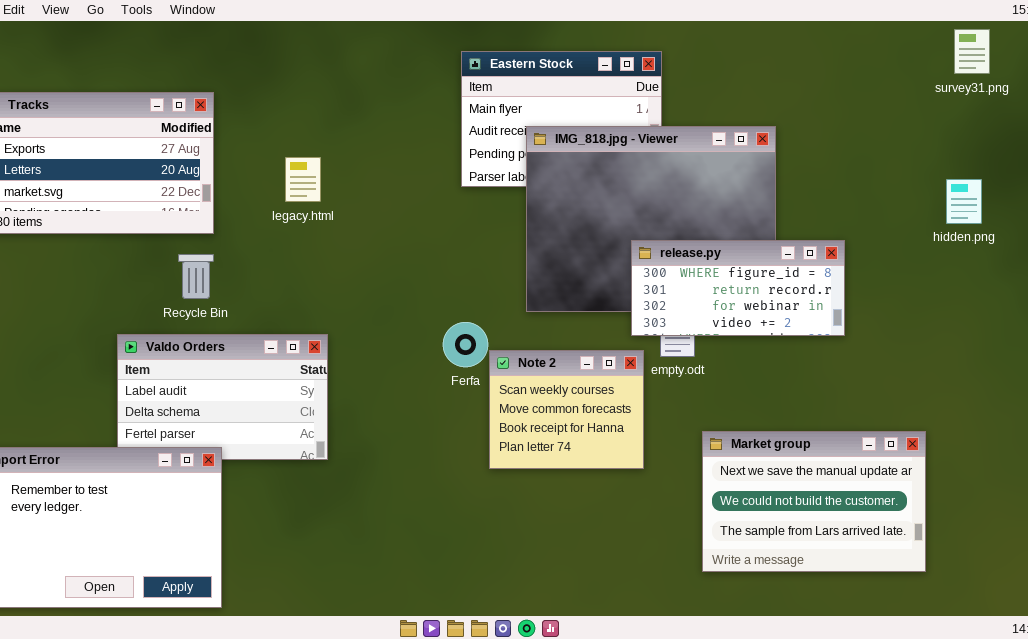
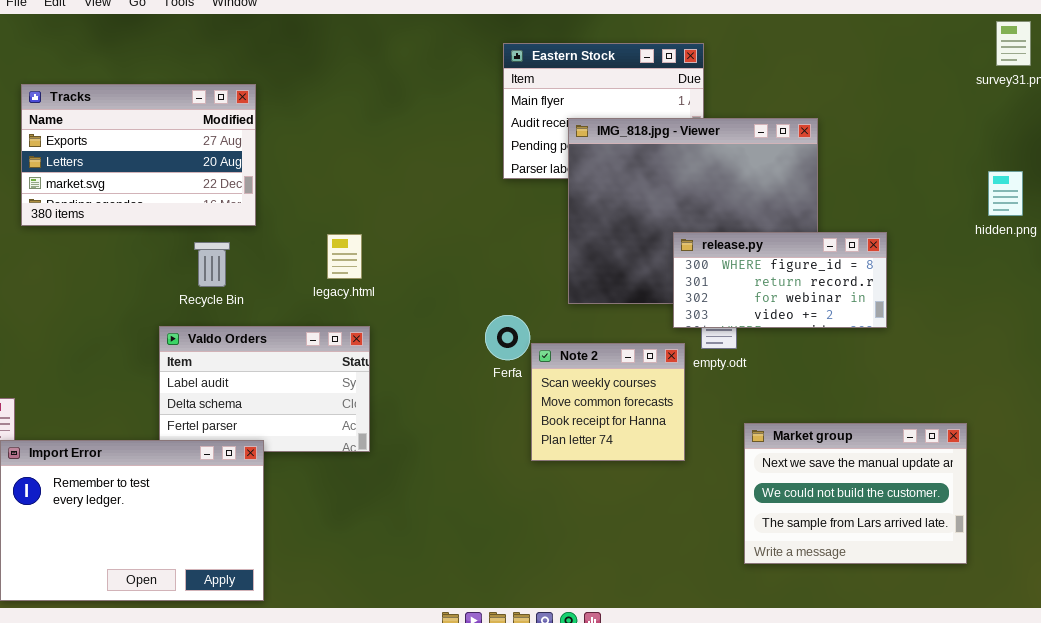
legacy.html: [285,157,321,202] -> [327,234,362,279], moved
Recycle Bin: [178,254,214,299] -> [194,242,230,287], moved

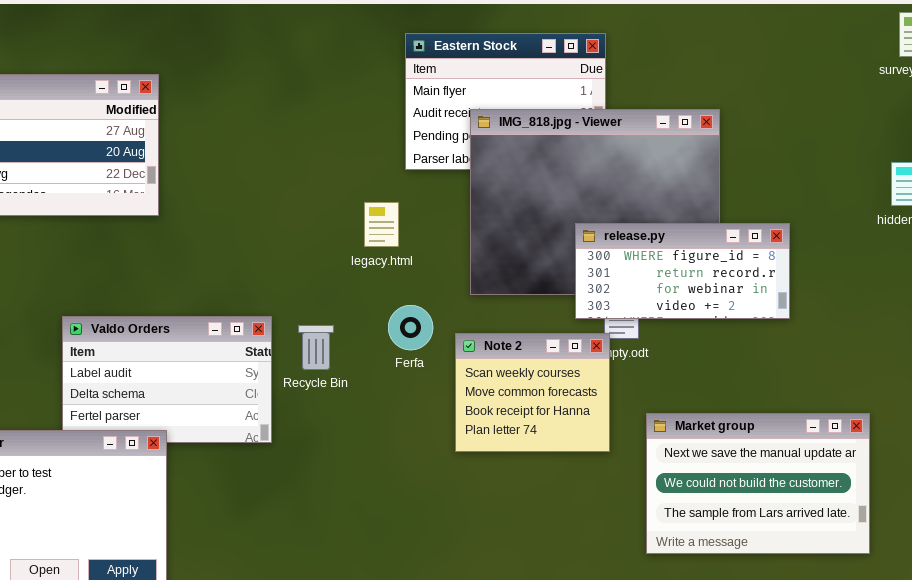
legacy.html: [327,234,362,279] -> [364,202,399,247], moved
Recycle Bin: [194,242,230,287] -> [298,325,334,370], moved
Note 2: [531,343,685,461] -> [455,333,610,452], moved

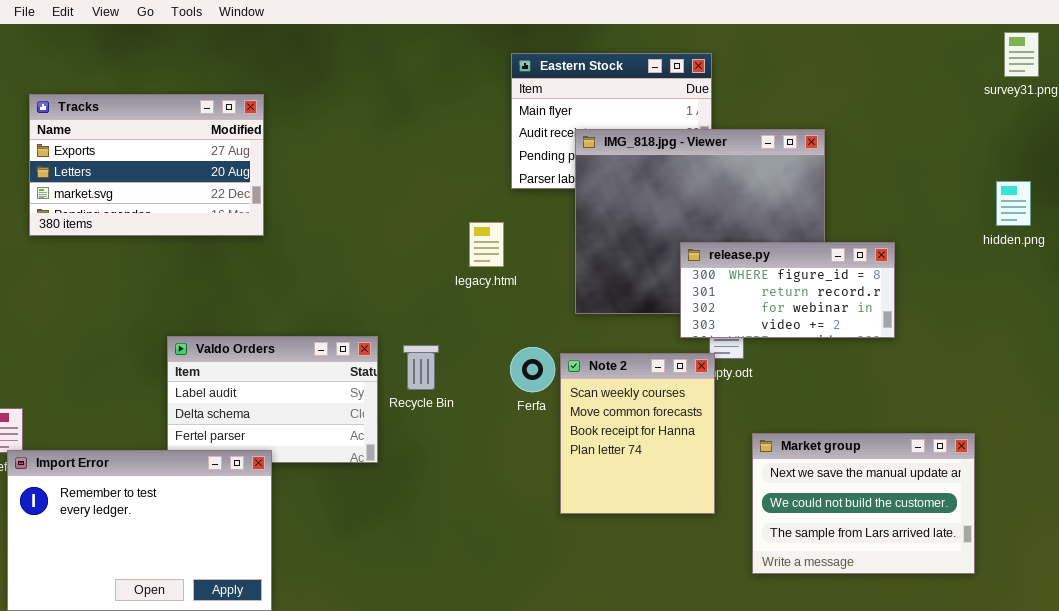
Ferfa: [388,305,433,350] -> [510,347,555,392], moved
Note 2: [455,333,610,452] -> [560,353,715,514], resized

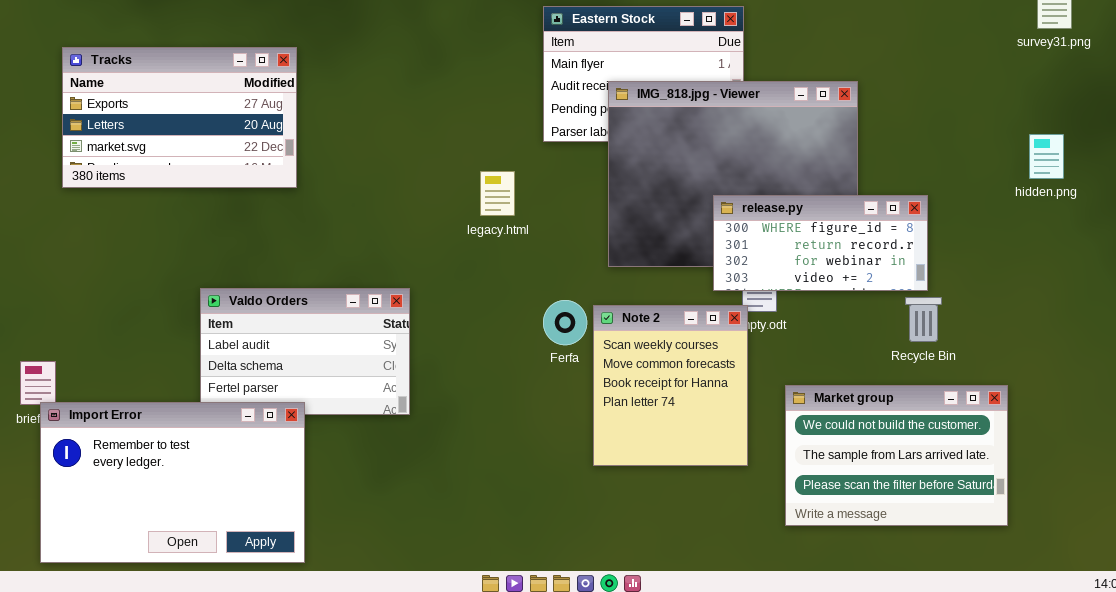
legacy.html: [469,222,504,267] -> [480,171,515,216], moved
Recycle Bin: [403,345,439,390] -> [905,297,942,342], moved
Market group: [752,433,975,574] -> [785,385,1008,526], scrolled down 1 row

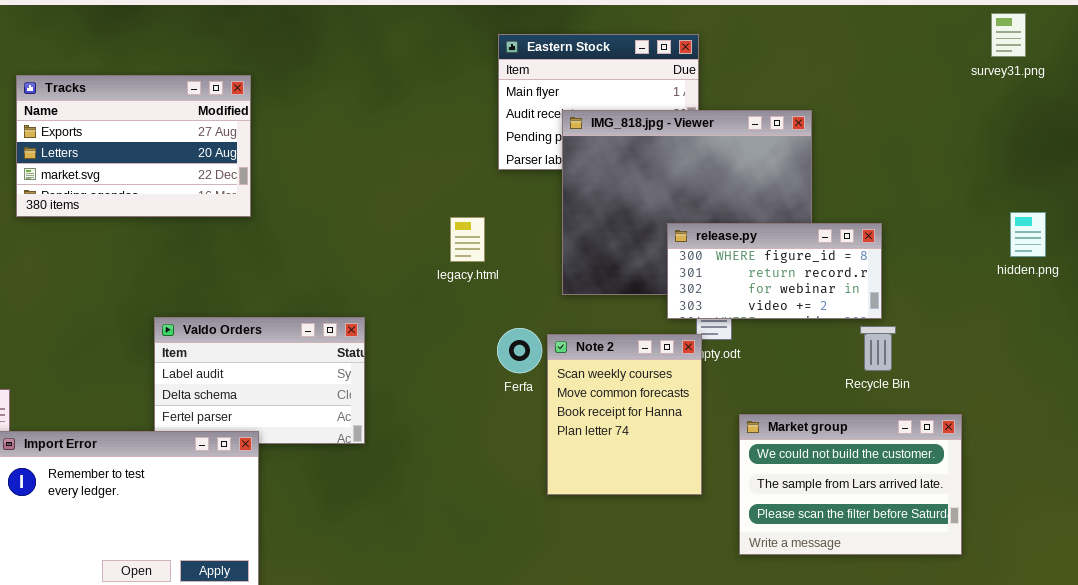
hidden.png: [1029,134,1064,179] -> [1010,212,1046,257], moved
legacy.html: [480,171,515,216] -> [450,217,485,262], moved

